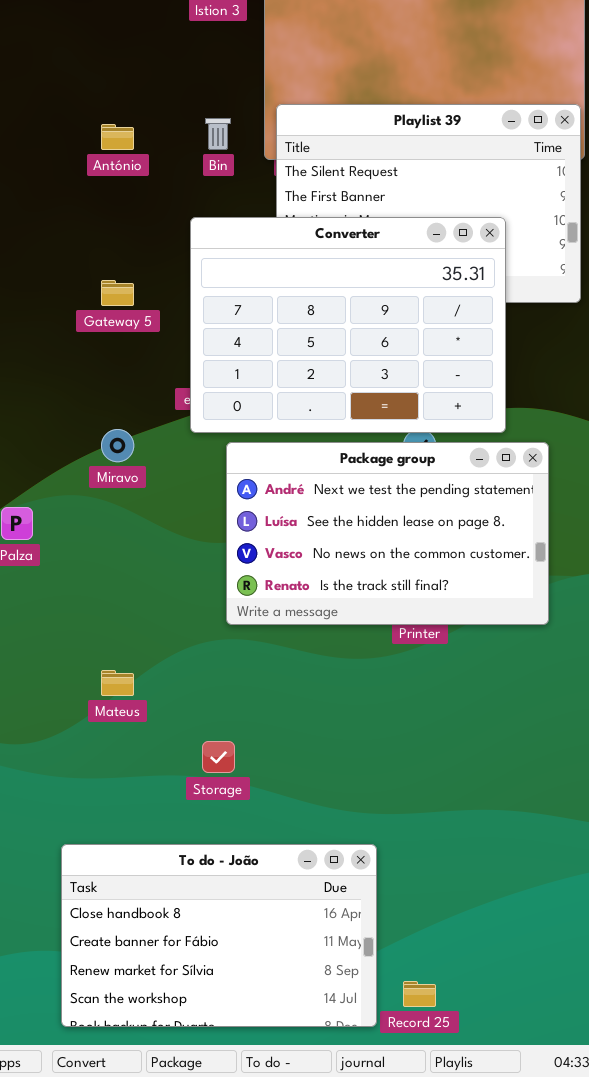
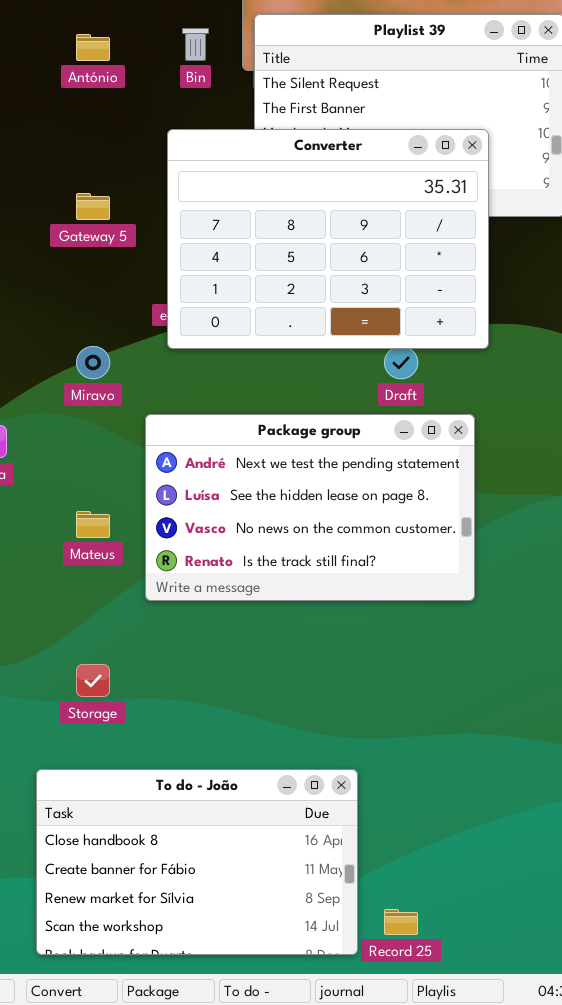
Package group: [226,442,549,625] -> [145,414,475,601], moved
Mateus: [101,670,134,696] -> [76,511,110,538], moved
Storage: [202,741,235,773] -> [76,664,110,697], moved

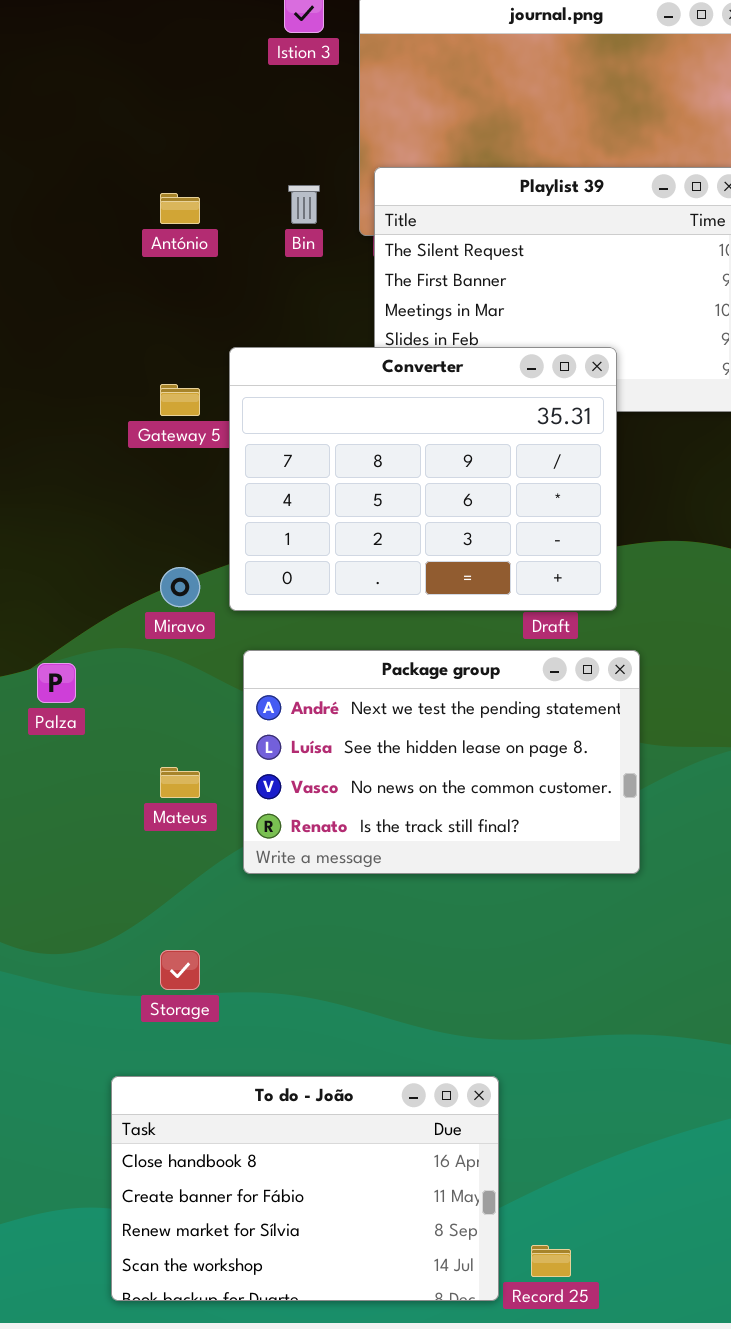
Converter: [167,129,489,349] -> [229,347,617,611], moved

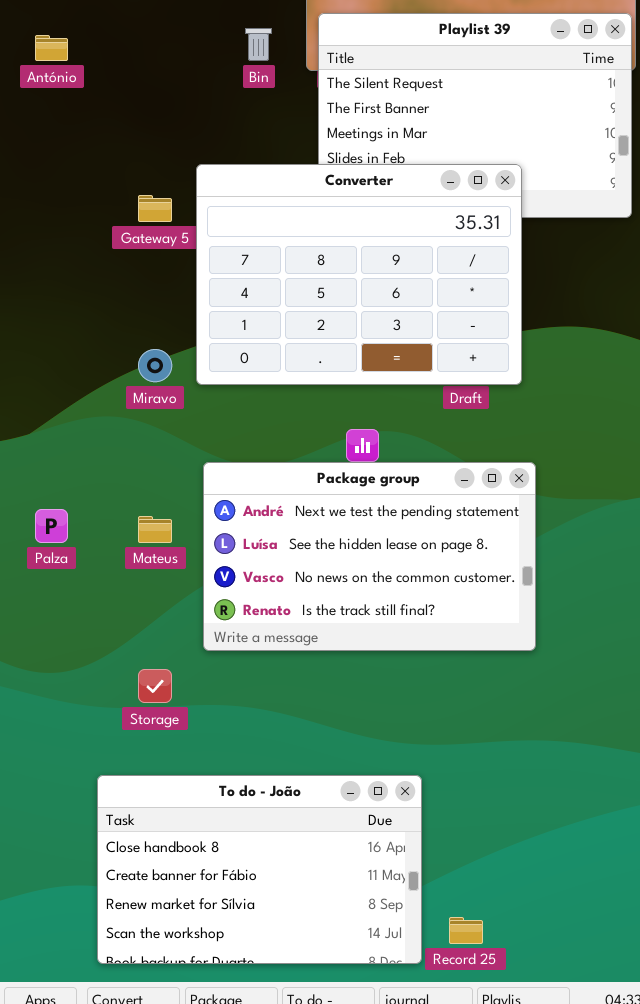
António: [160,193,200,224] -> [35,35,68,61], moved
Package group: [243,650,640,874] -> [203,462,536,651], moved
Palza: [37,663,76,703] -> [35,509,68,543], moved

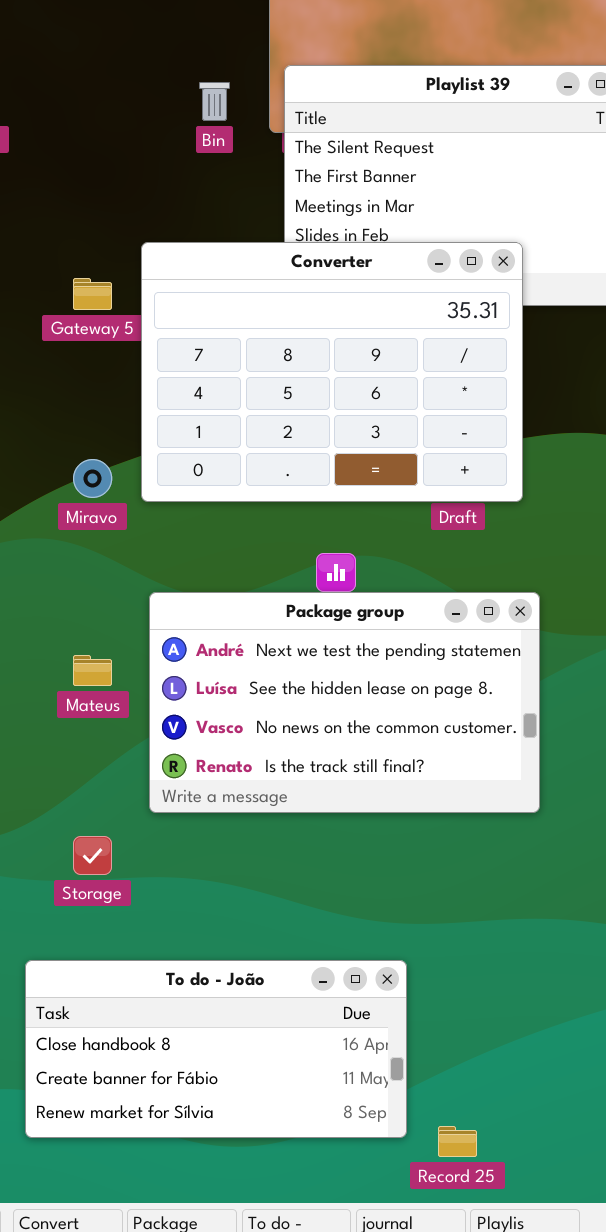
To do - João: [97,775,422,964] -> [25,960,407,1138], resized

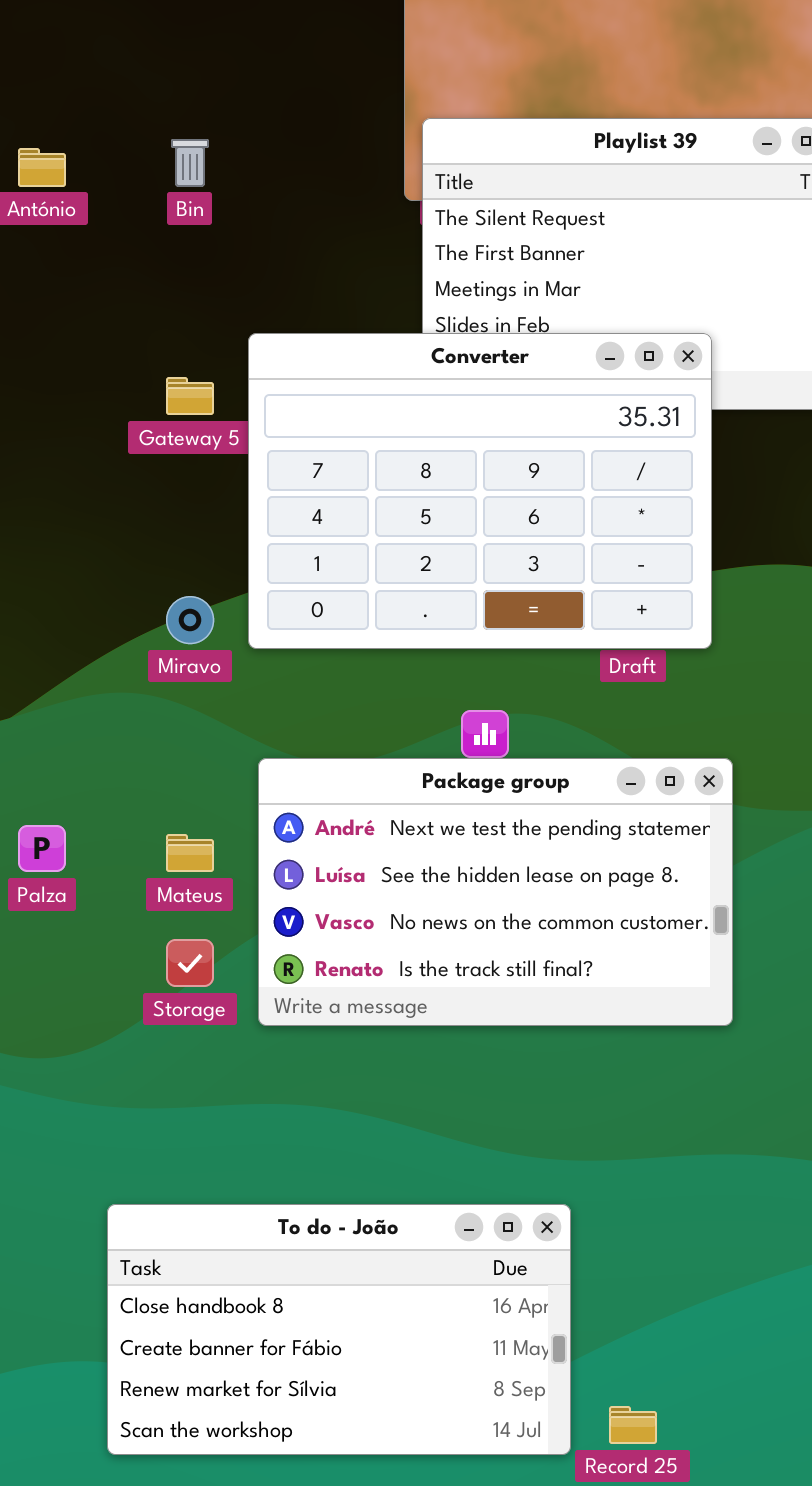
Bin: [199,82,230,121] -> [171,139,209,187], moved
Storage: [73,836,112,875] -> [166,939,214,987], moved
To do - João: [25,960,407,1138] -> [107,1204,571,1455], resized

